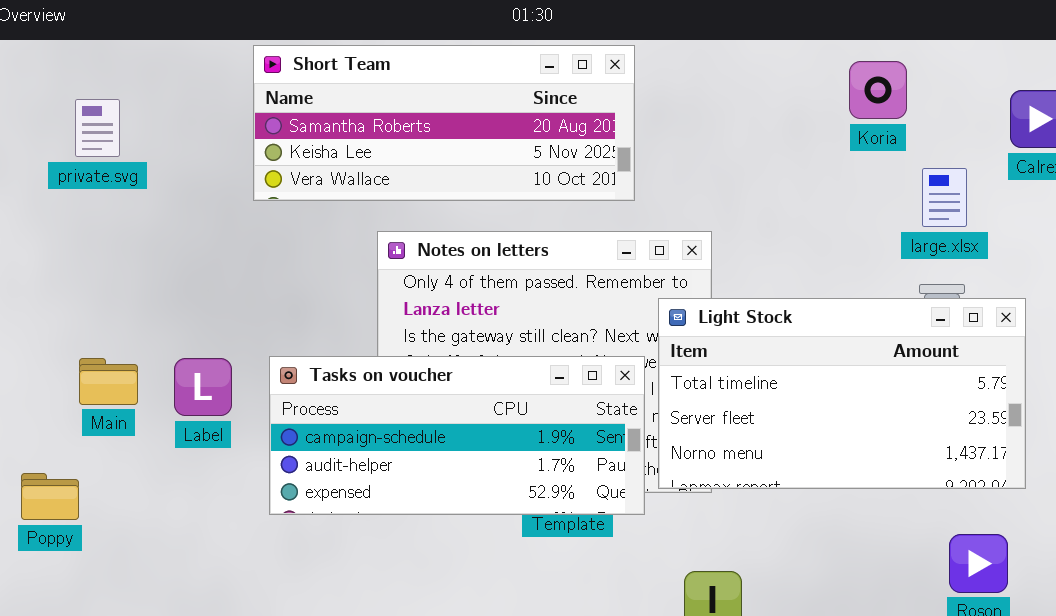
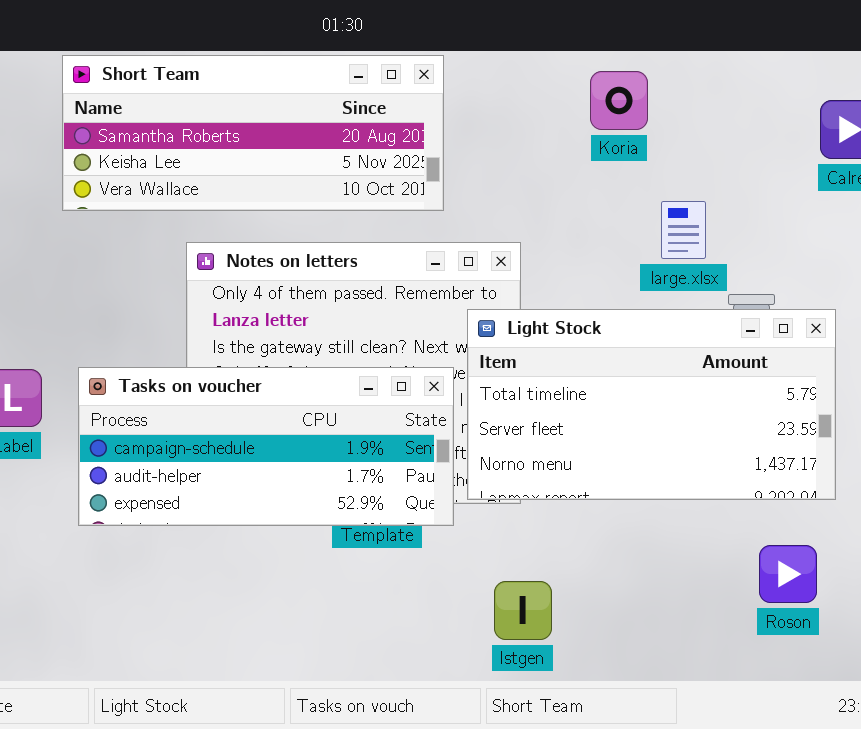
Koria: [849,61,907,119] -> [590,71,648,130], moved
large.xlsx: [922,168,967,227] -> [661,201,706,259], moved

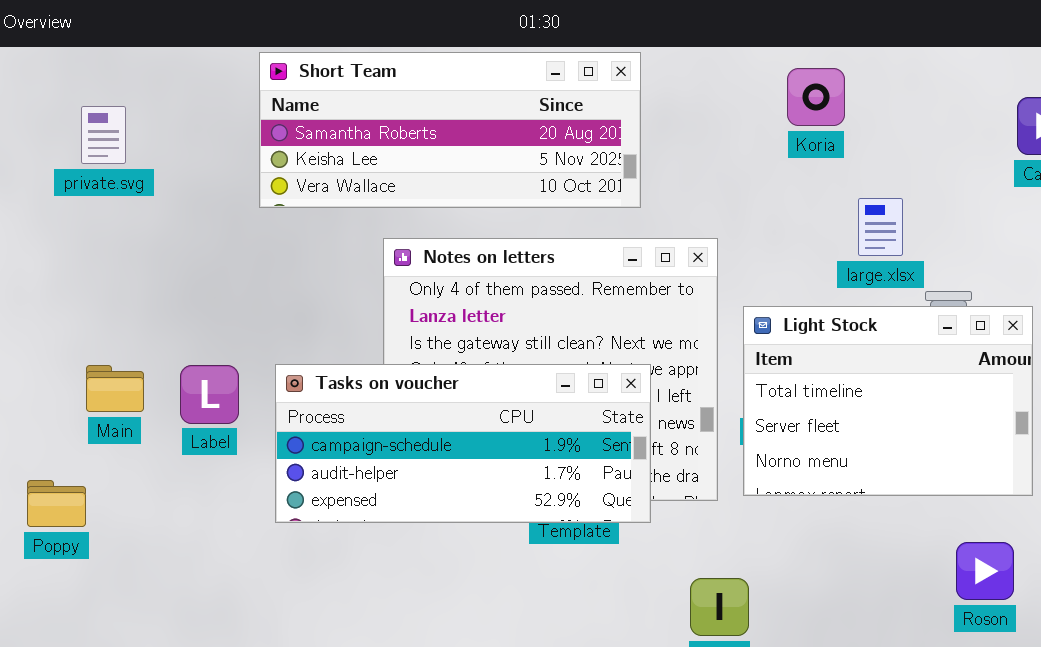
Light Stock: [467,309,836,500] -> [743,306,1033,496], resized

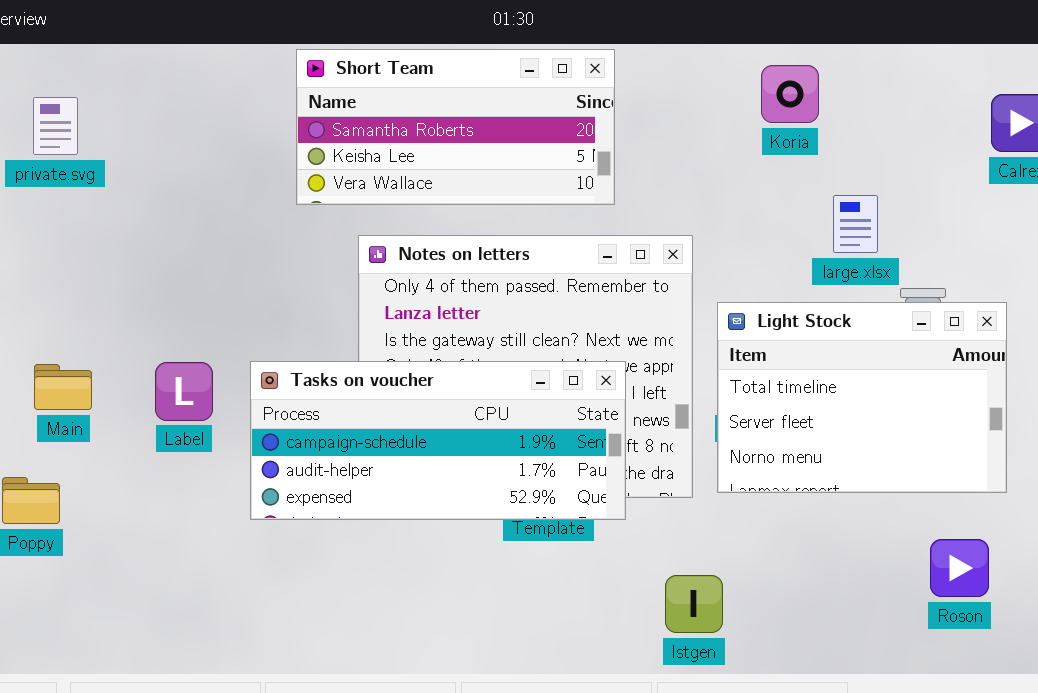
Short Team: [259,52,641,208] -> [296,49,615,205], resized
private.svg: [81,106,126,164] -> [33,97,78,155], moved
Main: [86,365,144,412] -> [34,364,92,410], moved

